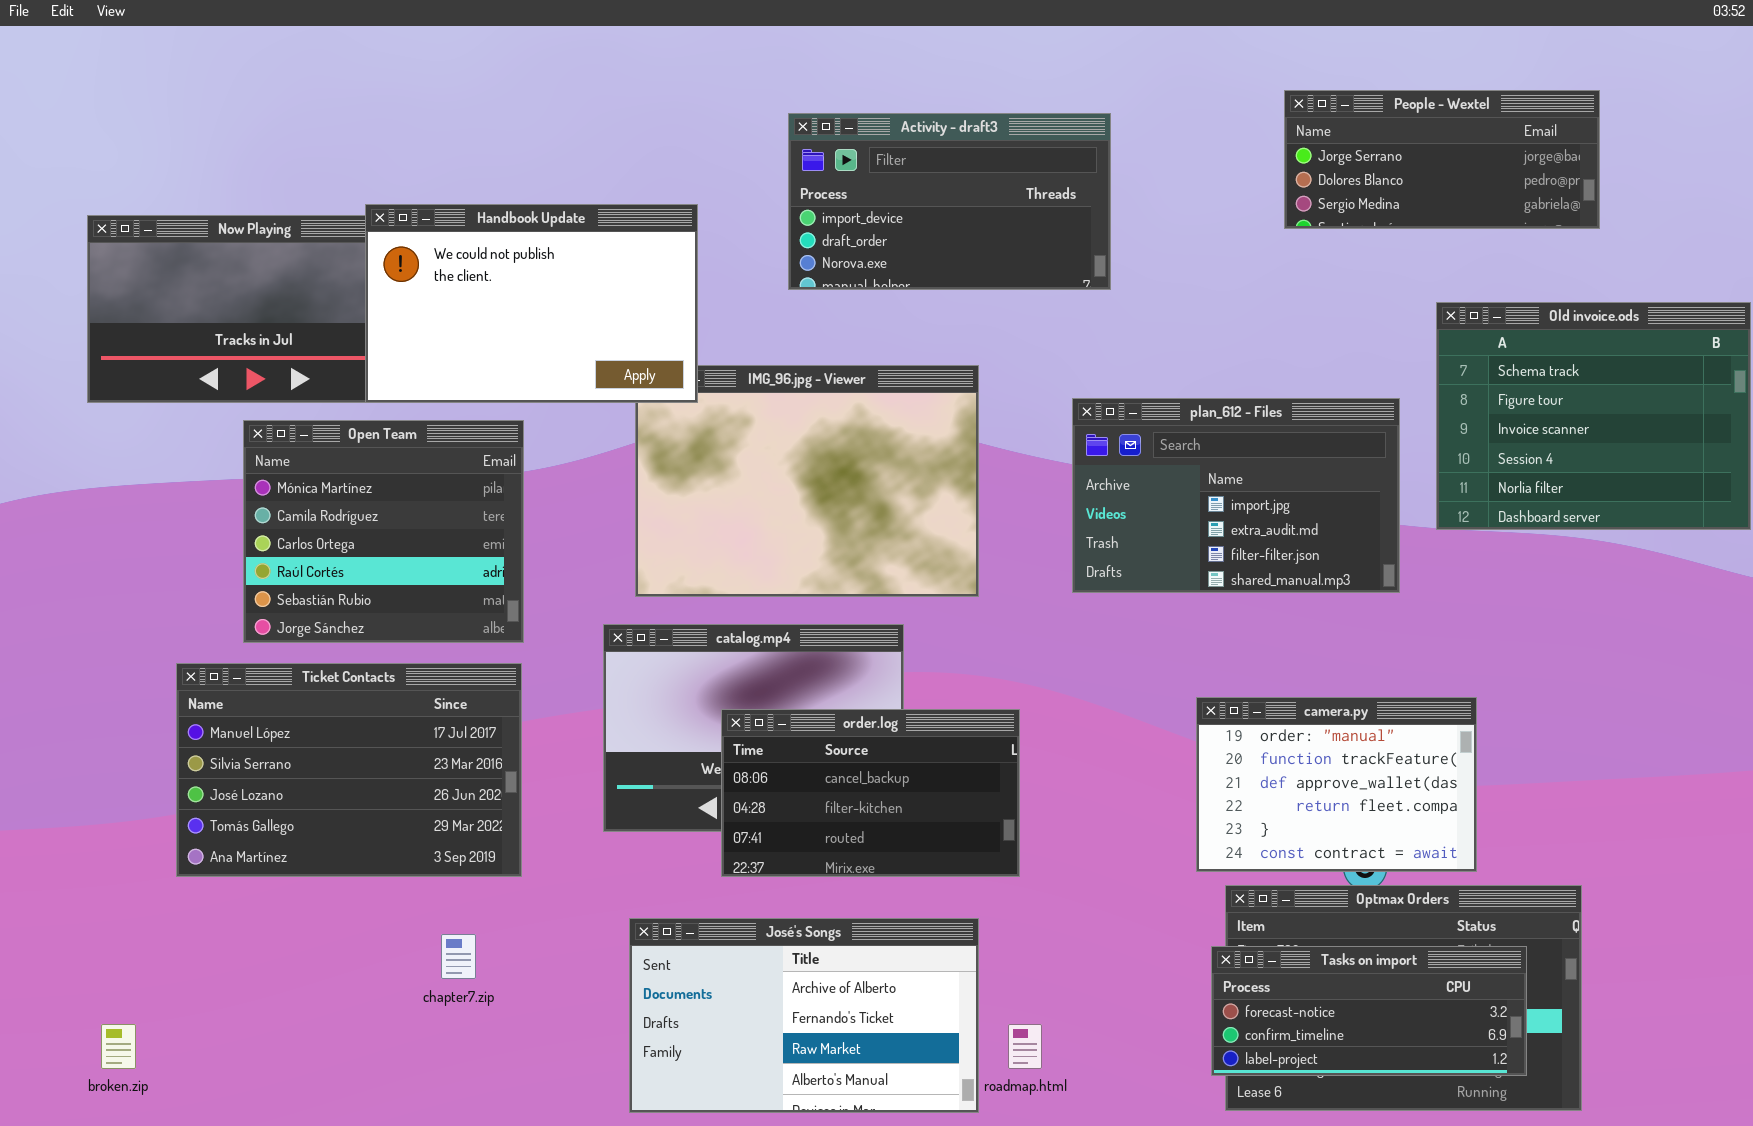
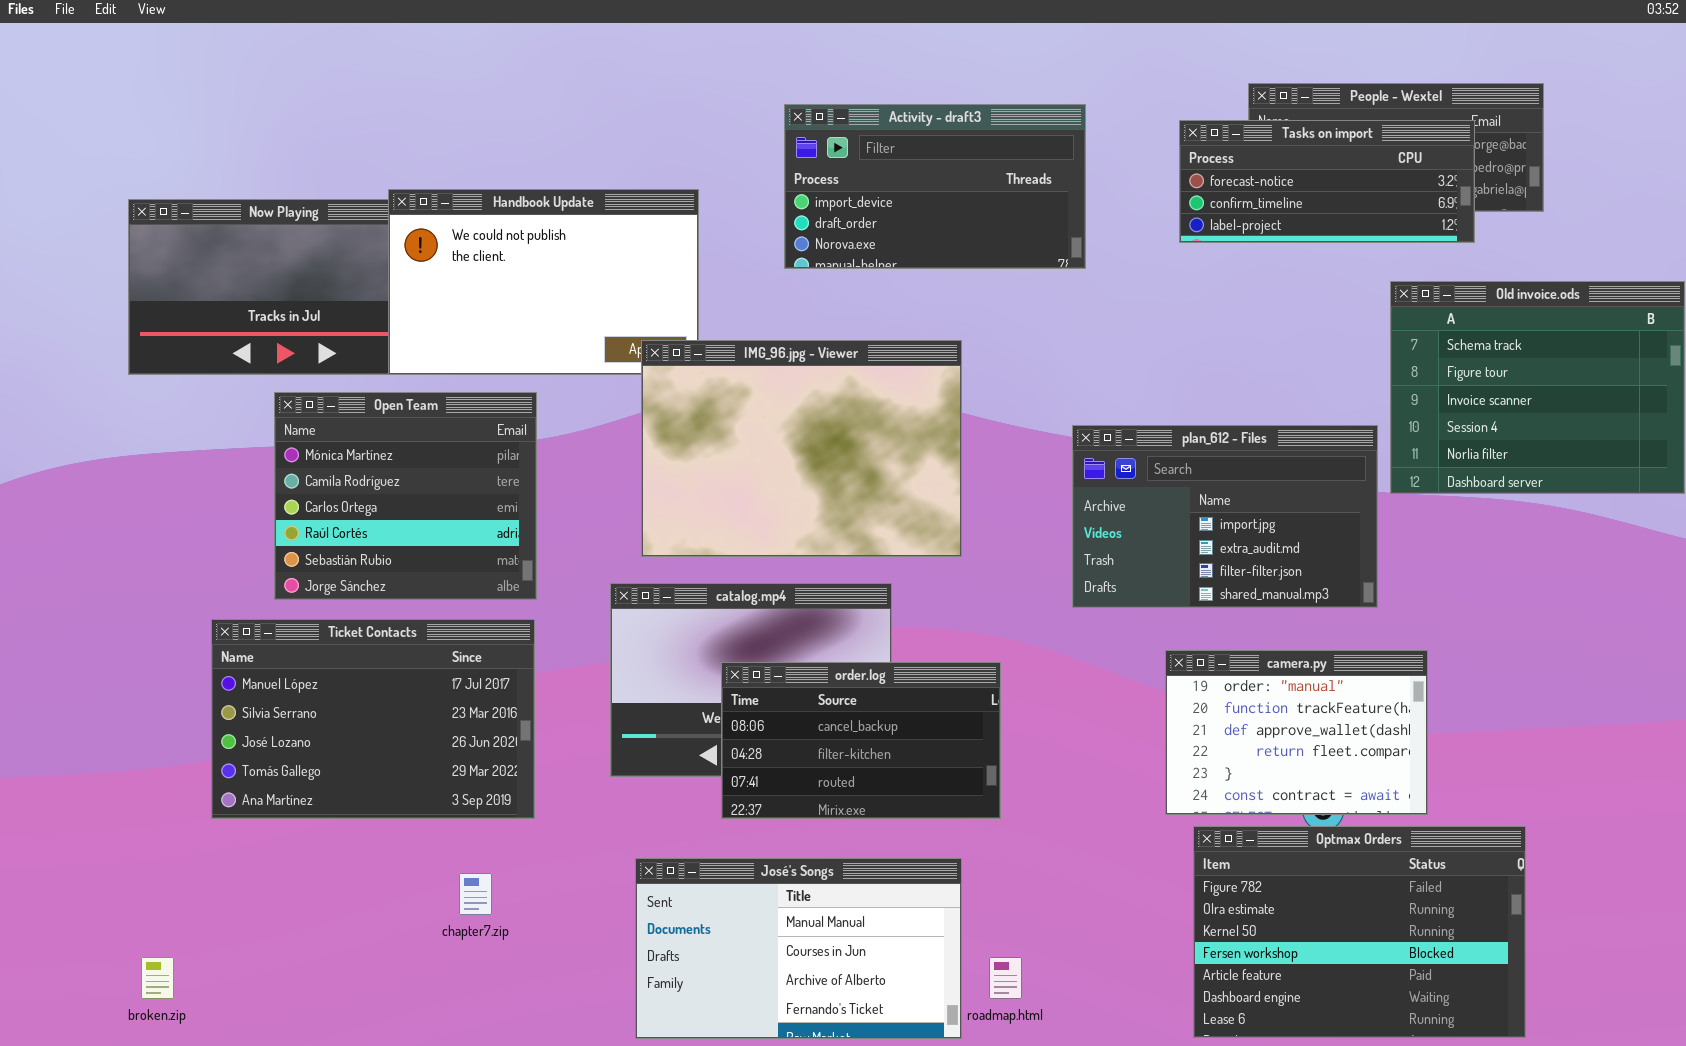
IMG_96.jpg - Viewer: [635,365,979,597] -> [641,340,962,557], raised
plan_612 - Files: [1072,398,1400,593] -> [1072,425,1378,608], moved
José's Songs: [629,918,979,1113] -> [635,858,962,1039], scrolled up 2 rows
Tasks on import: [1211,946,1527,1076] -> [1179,120,1475,243], moved

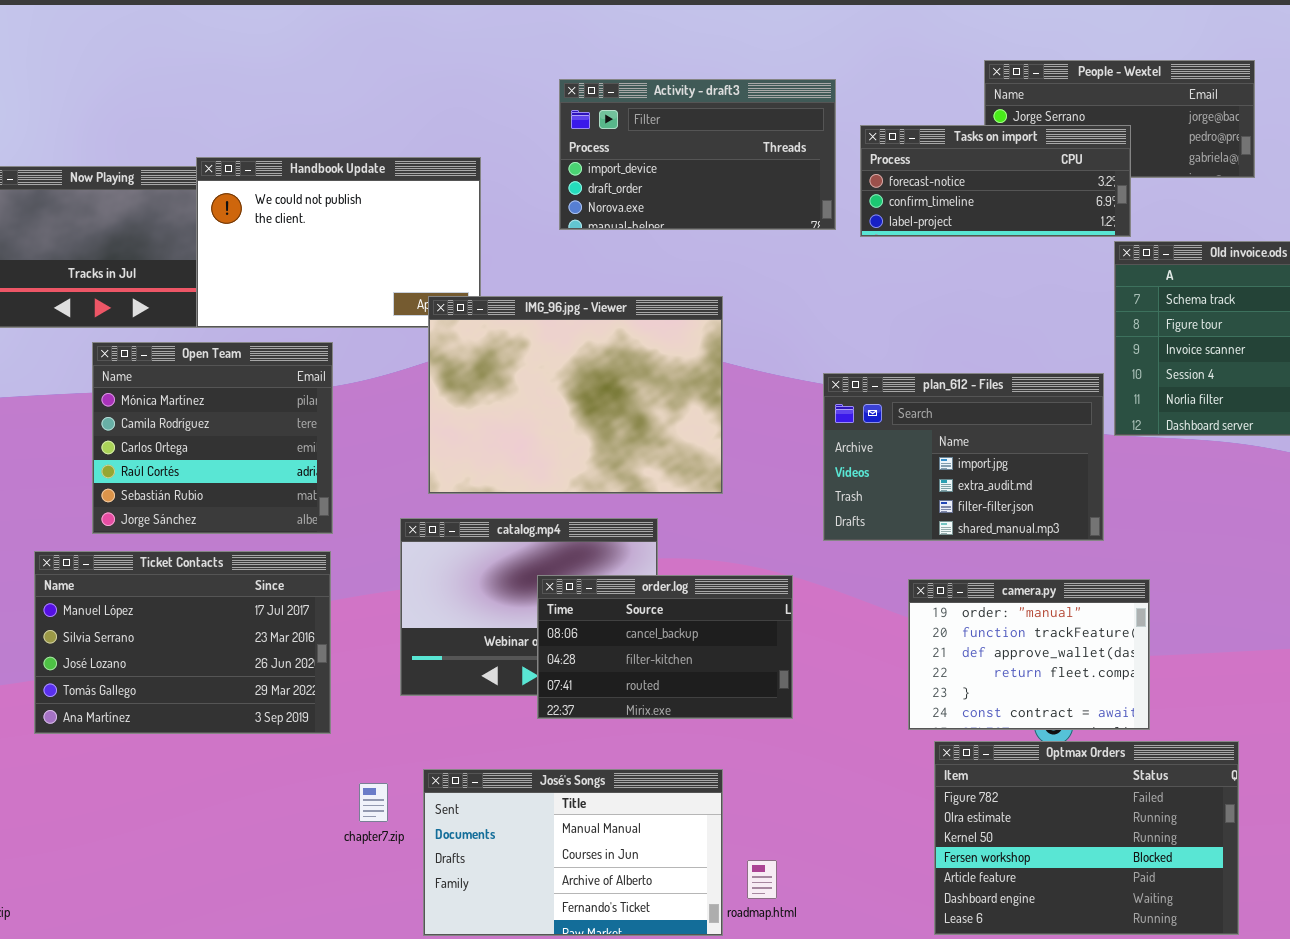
Tasks on import: [1179,120,1475,243] -> [860,125,1131,237], moved
order.log: [721,662,1001,819] -> [537,575,793,719], moved
chapter7.zip: [459,873,492,915] -> [359,783,388,822], moved

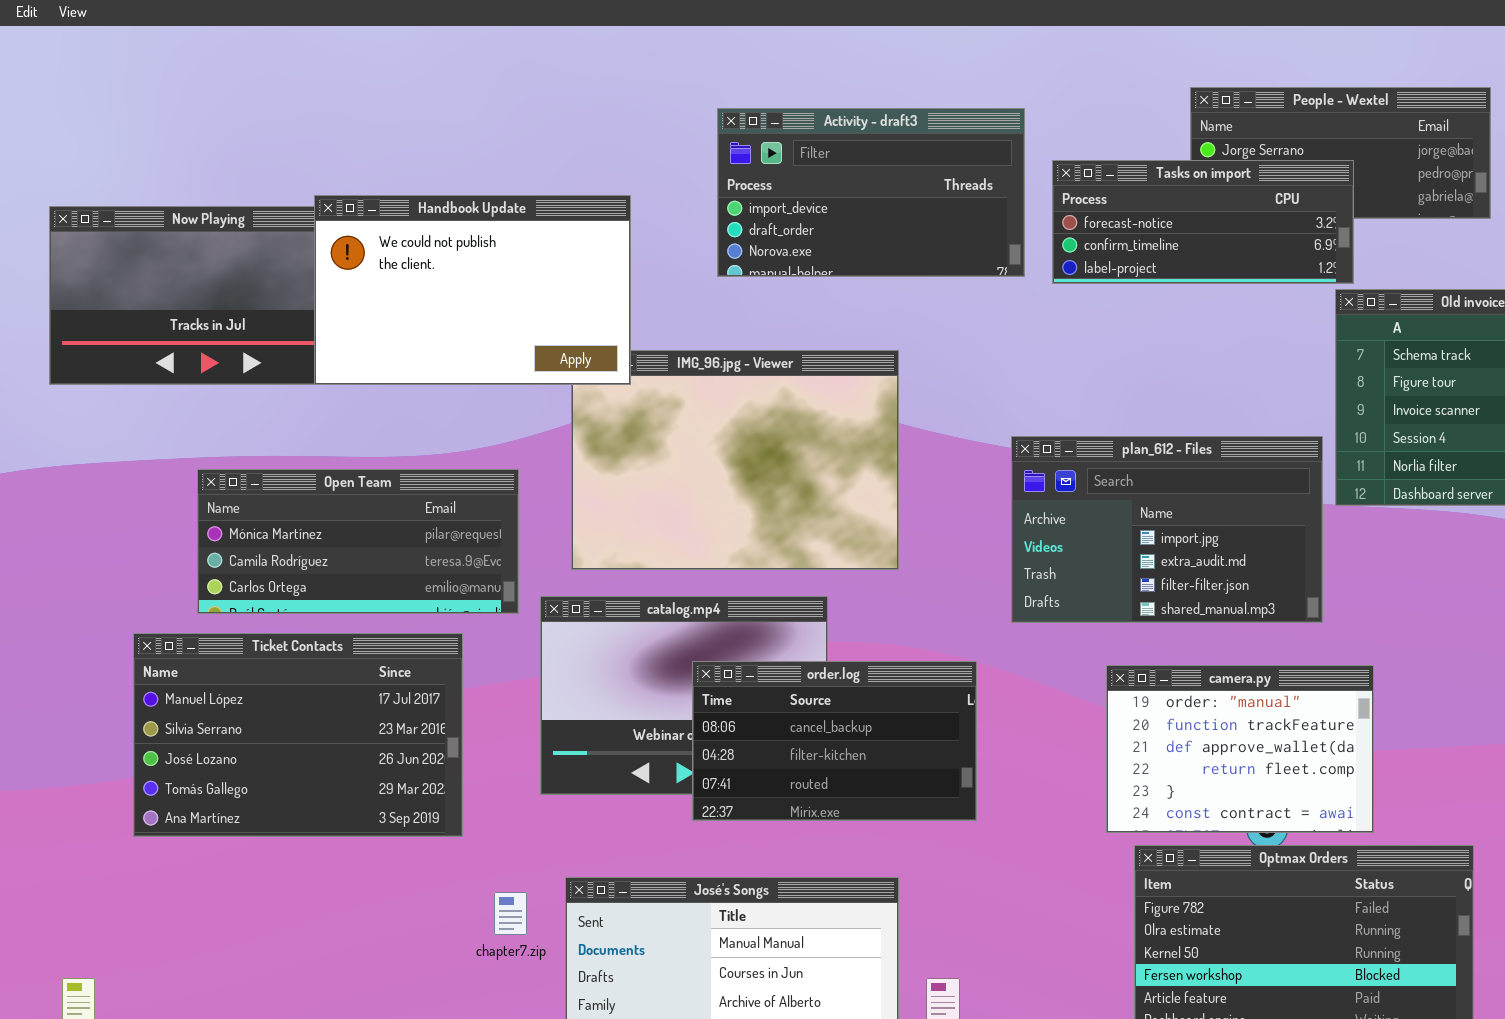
Handbook Update: [196,157,481,328] -> [314,195,631,385], raised
Open Team: [92,342,333,534] -> [197,469,519,614], resized

